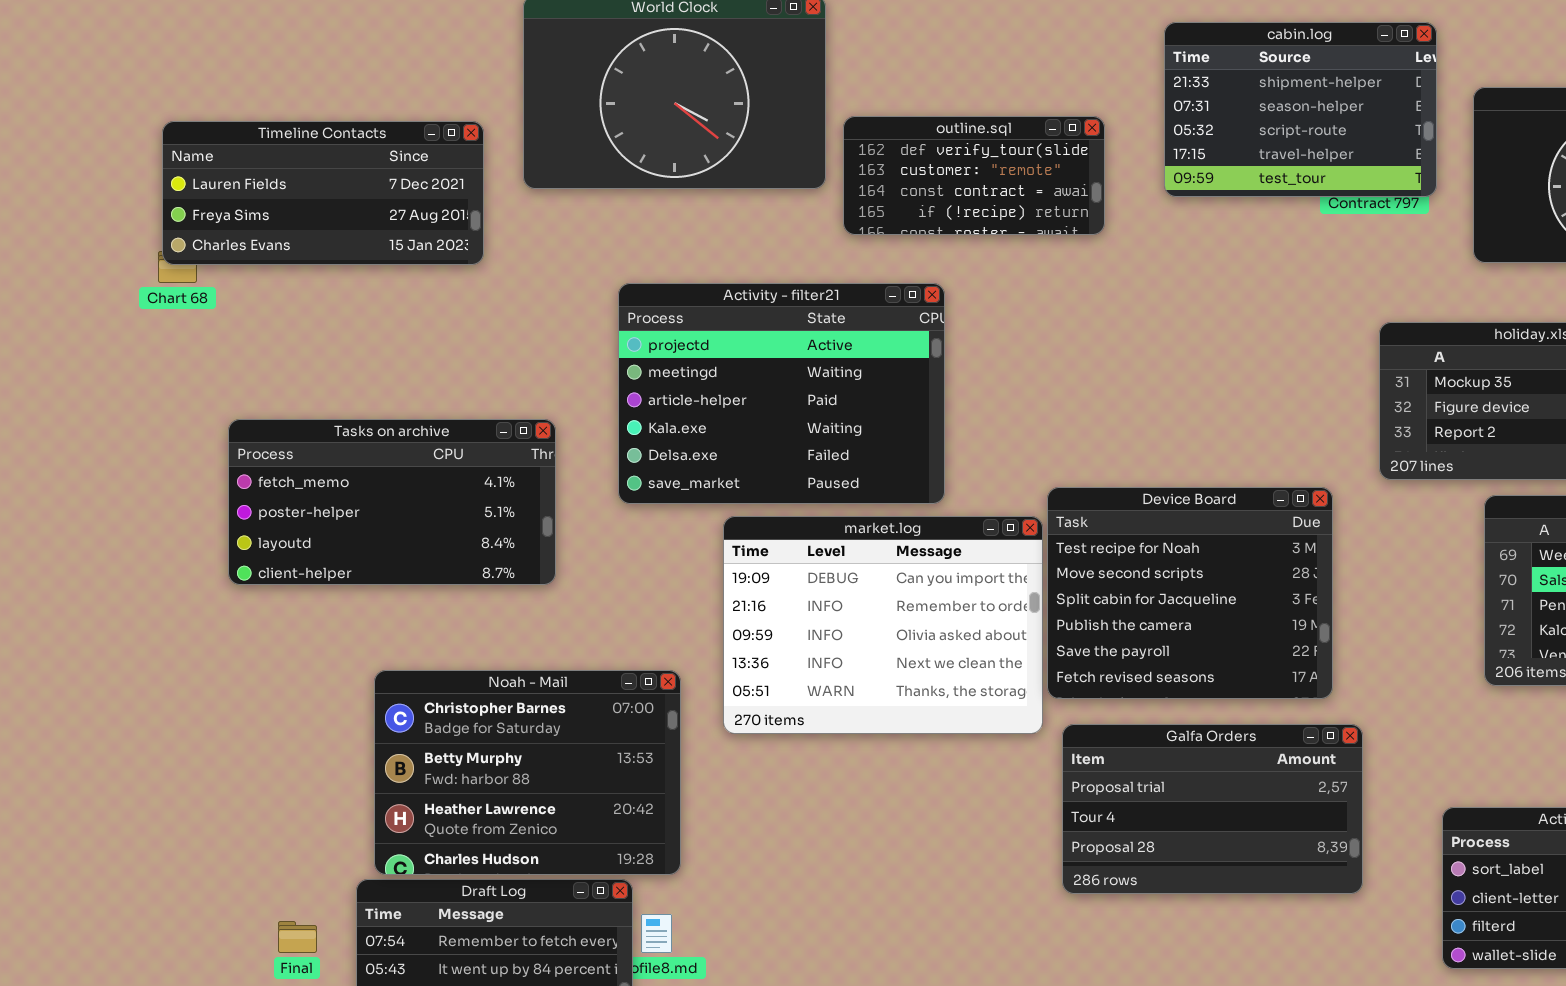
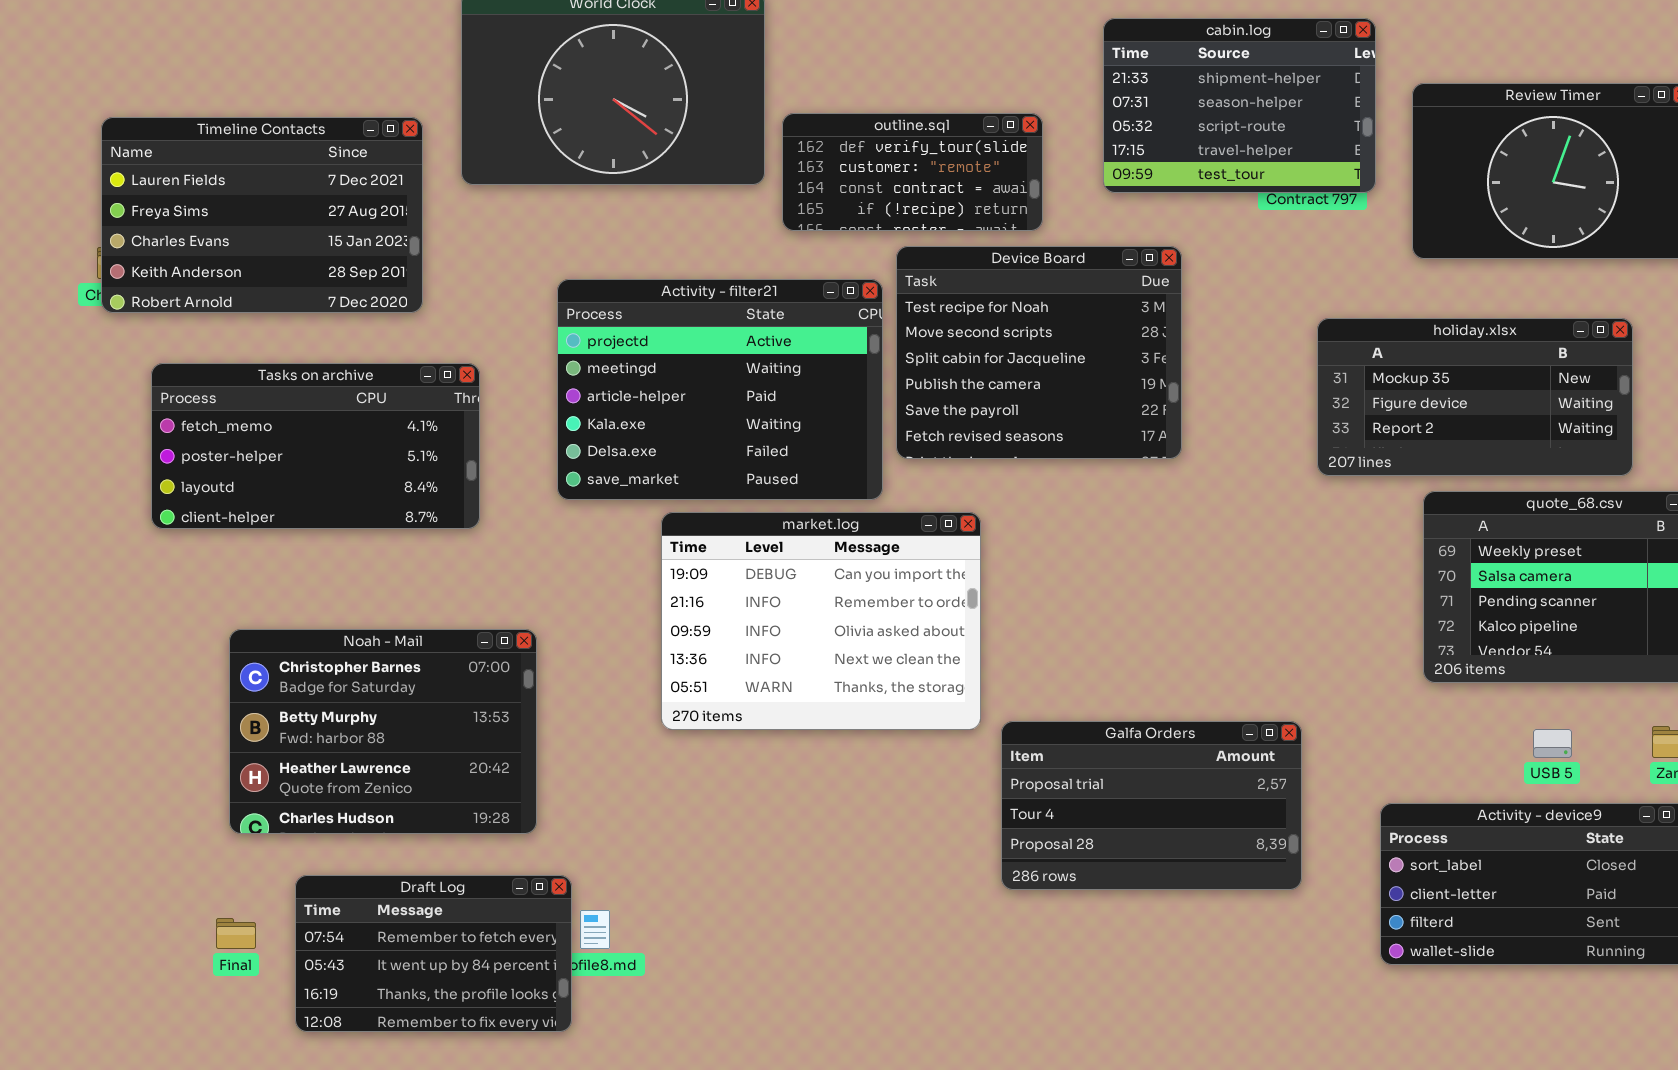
Timeline Contacts: [162,121,484,265] -> [101,117,423,313], resized
Tasks on archive: [228,419,556,585] -> [151,363,480,529], moved
Device Board: [1047,487,1333,699] -> [896,246,1182,459], moved
Noah - Mail: [374,670,681,875] -> [229,629,537,834], moved

